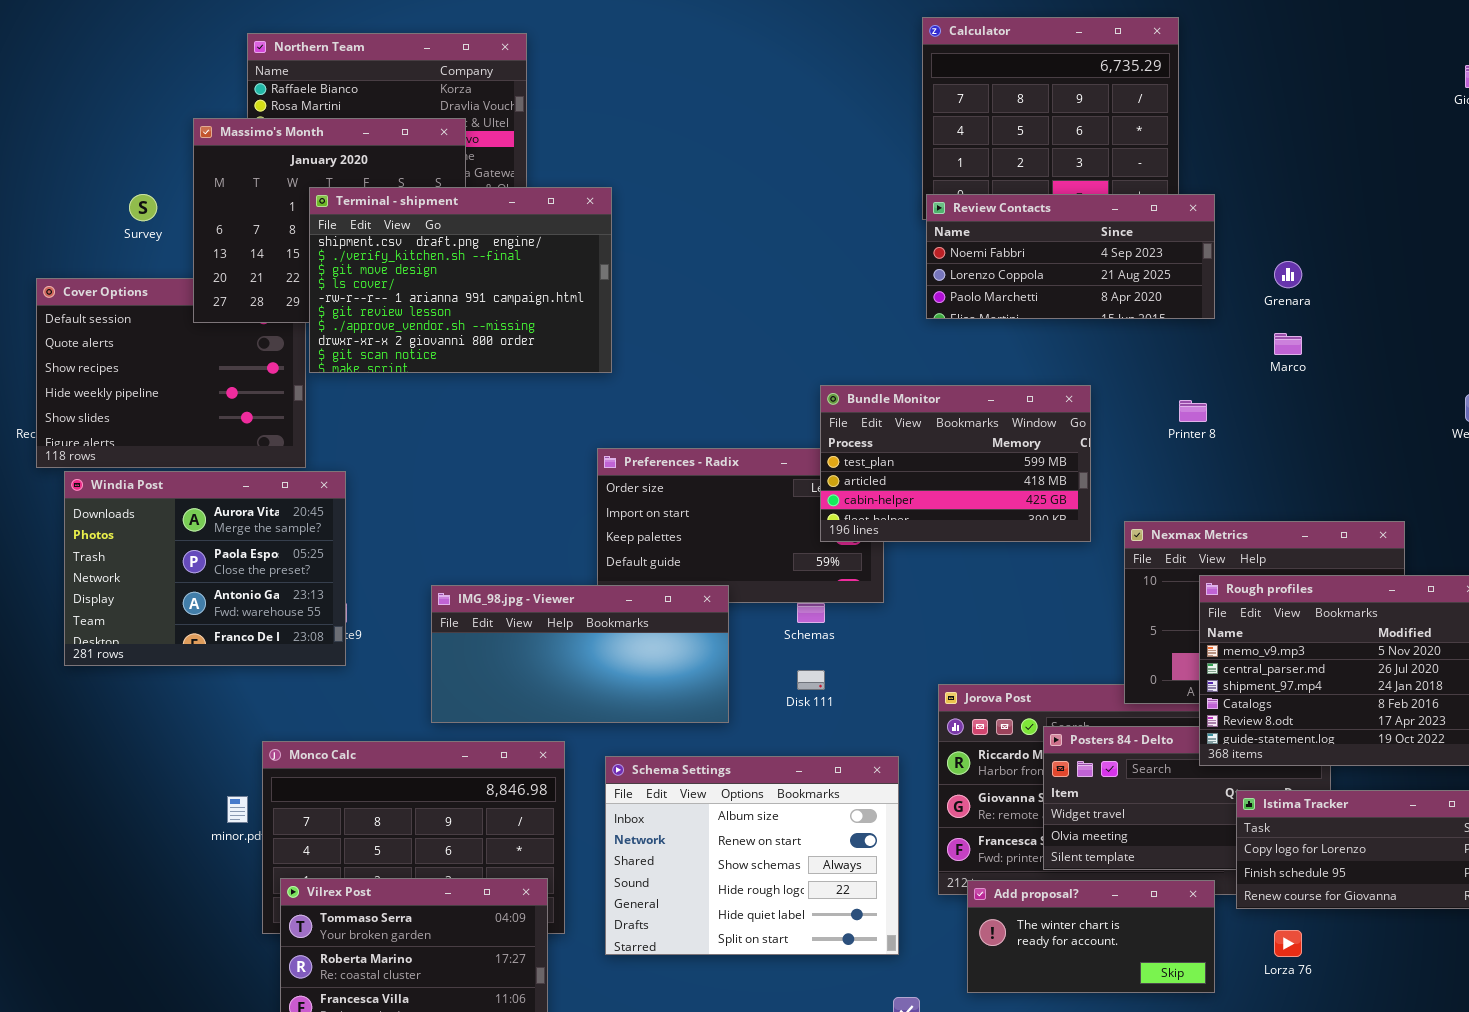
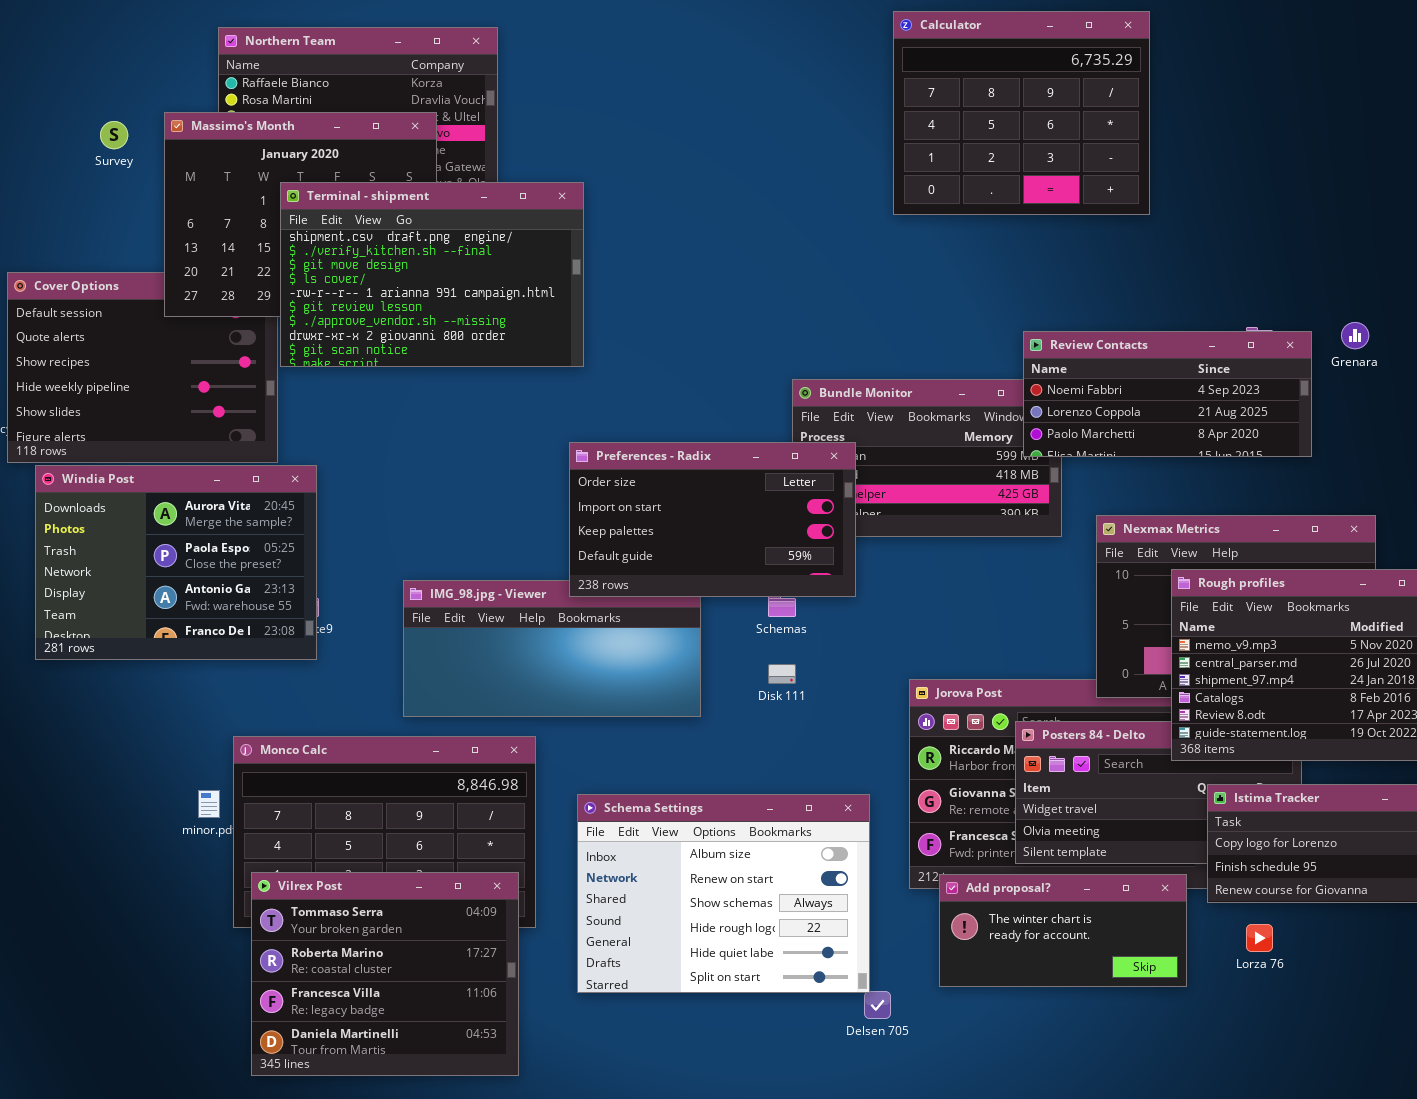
Survey: [129,194,157,221] -> [100,121,128,149], moved
Review Contacts: [926,194,1215,319] -> [1023,331,1312,457], moved
Grenara: [1274,261,1302,288] -> [1341,322,1369,349], moved
Preferences - Radix: [597,448,884,603] -> [569,442,856,597], raised
Schema Settings: [605,756,899,955] -> [577,794,870,993], moved

